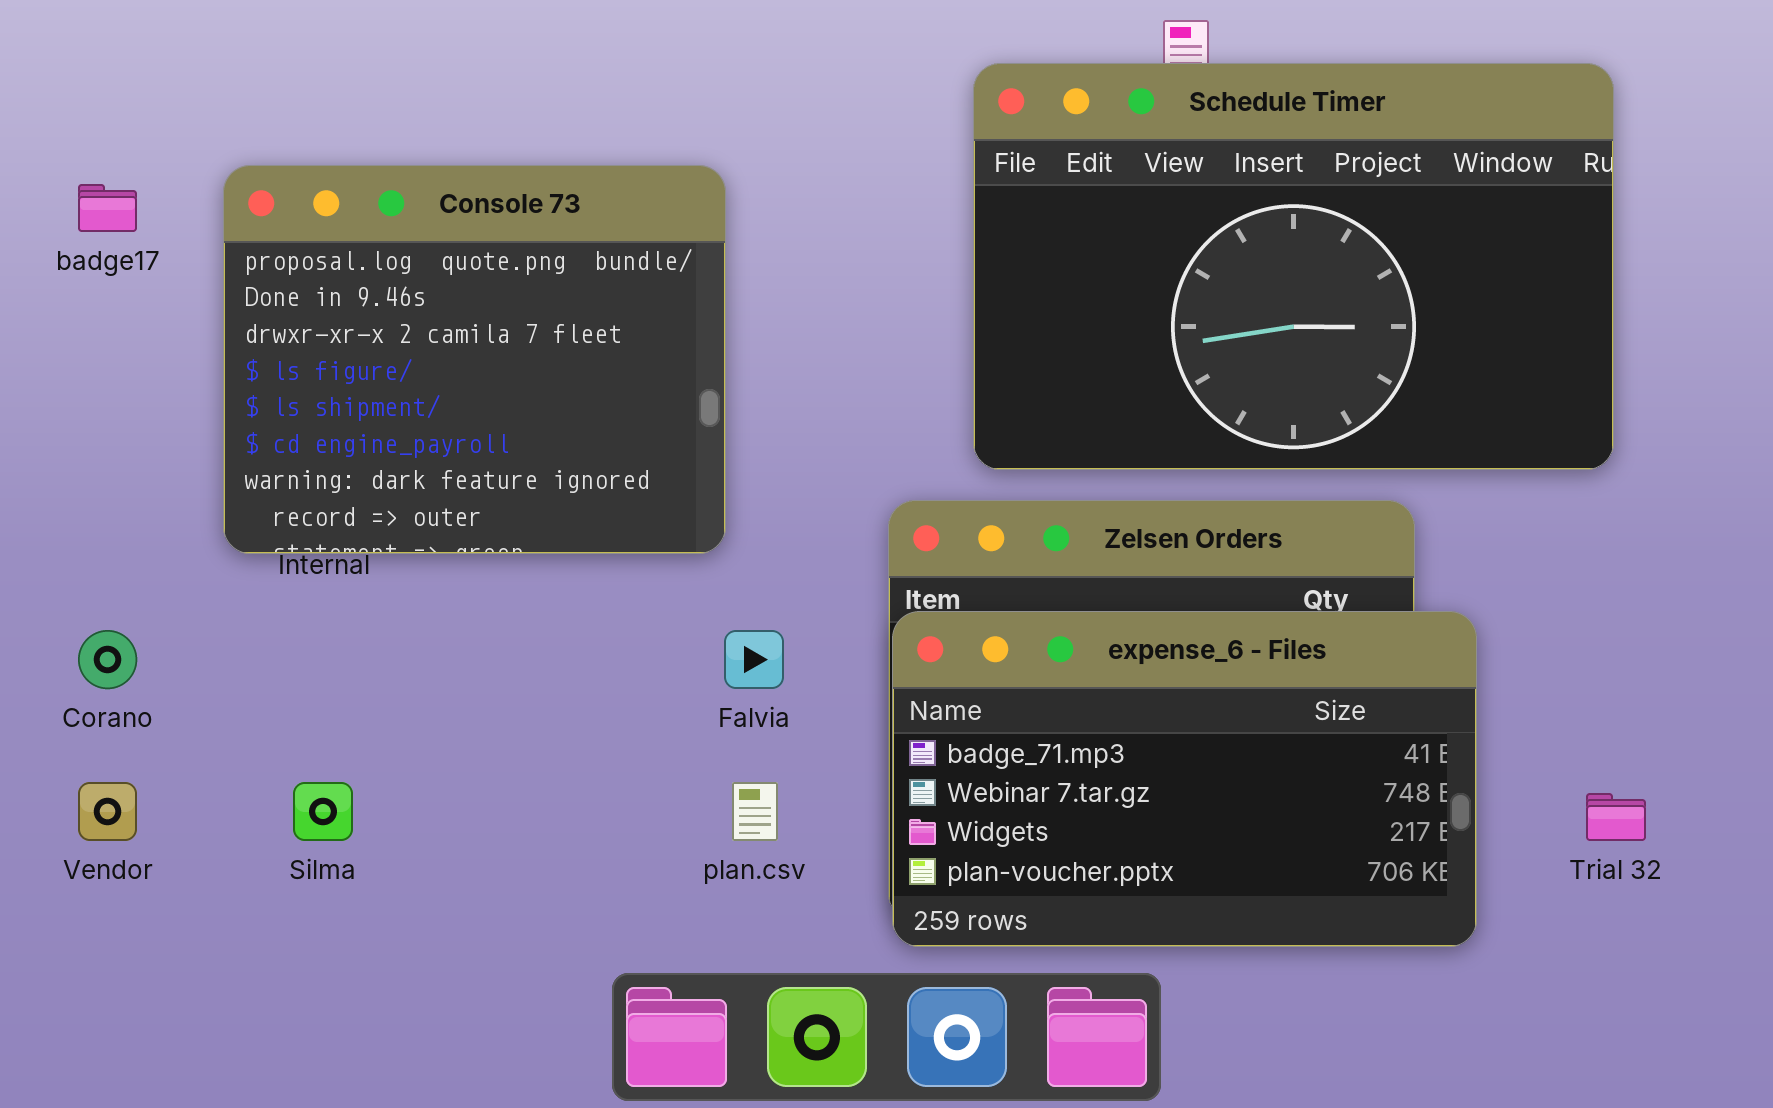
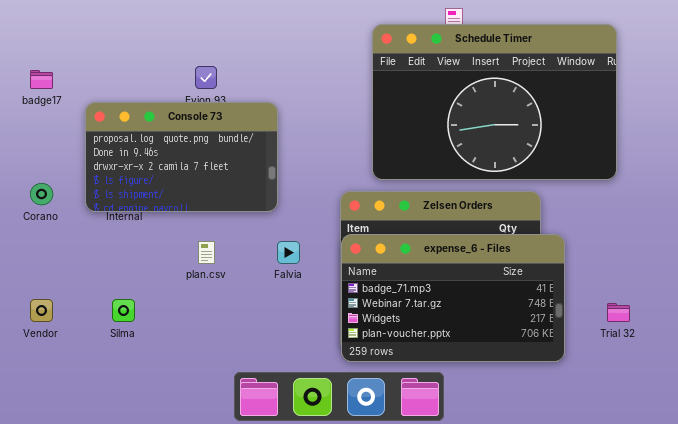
Console 73: [223,165,726,554] -> [85,102,278,212], resized
Corano: [78,630,137,689] -> [30,183,53,205], moved
plan.csv: [732,782,778,841] -> [198,241,215,264], moved

